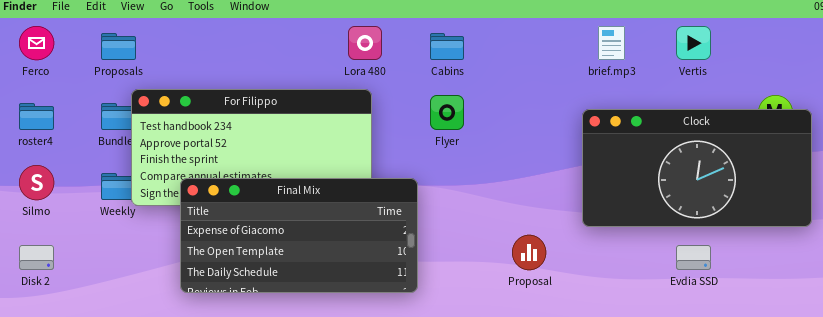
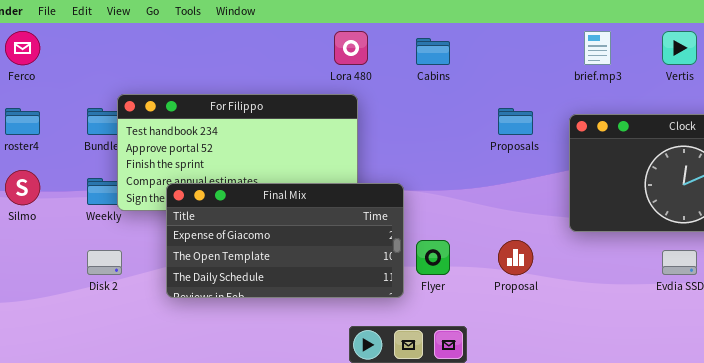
Proposals: [101,33,136,60] -> [498,108,533,135], moved
Flyer: [430,95,464,130] -> [416,240,450,275], moved
Disk 2: [19,245,54,270] -> [87,250,122,275], moved

